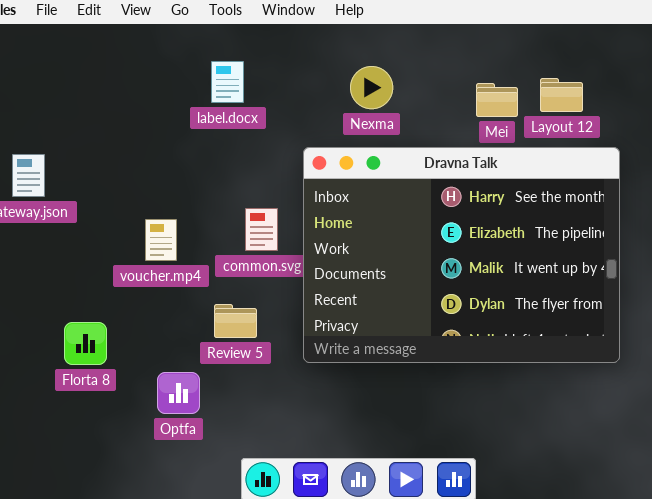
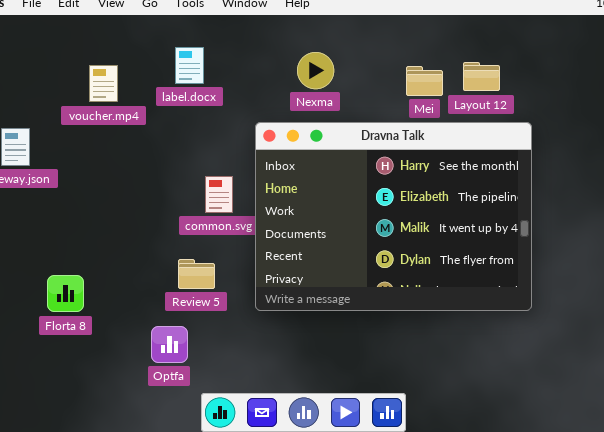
voucher.mp4: [145,219,177,261] -> [89,65,118,102], moved
Optfa: [157,372,200,414] -> [151,326,188,363], moved

